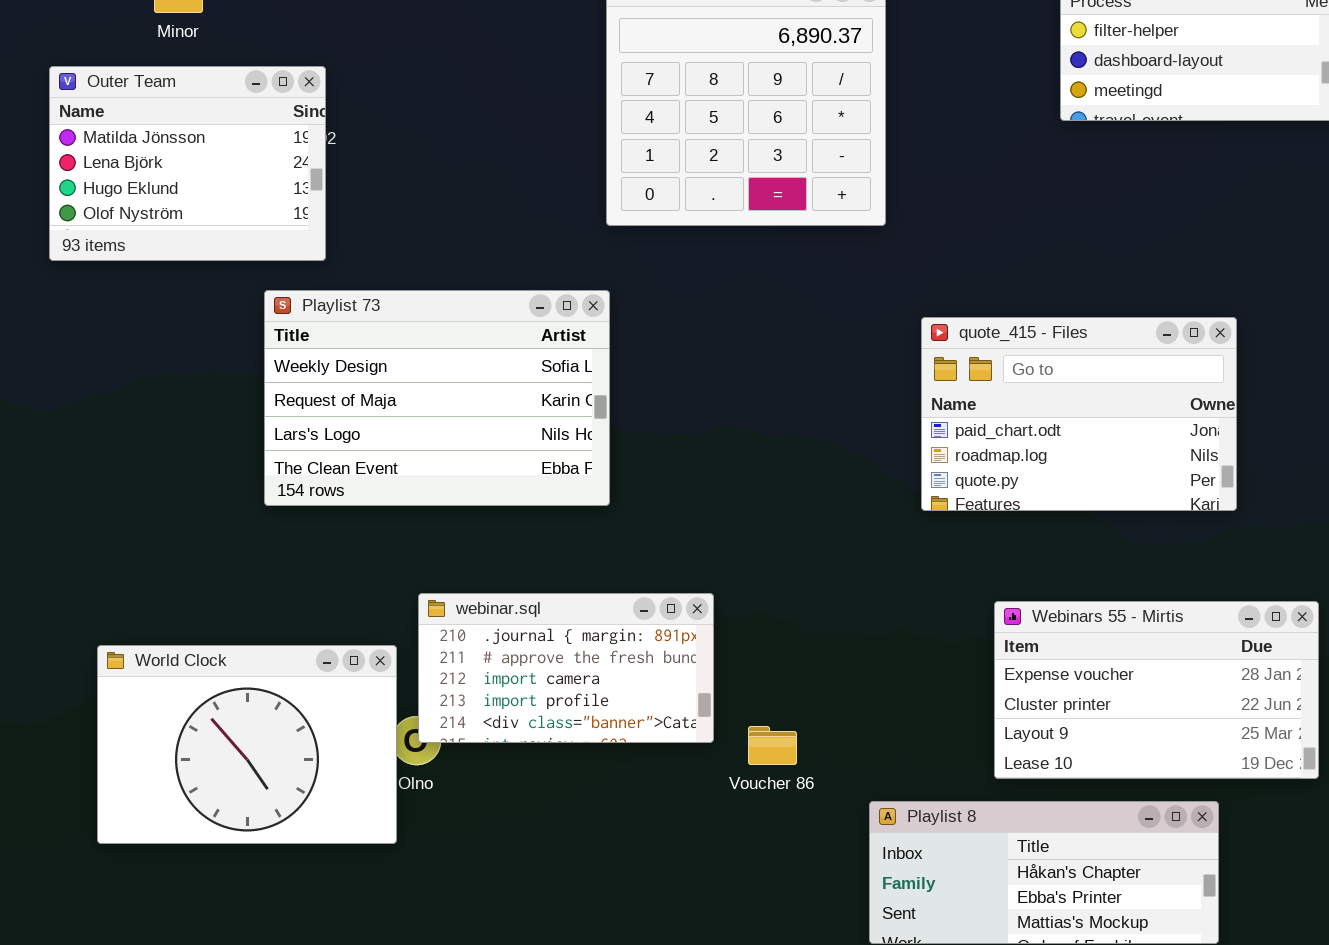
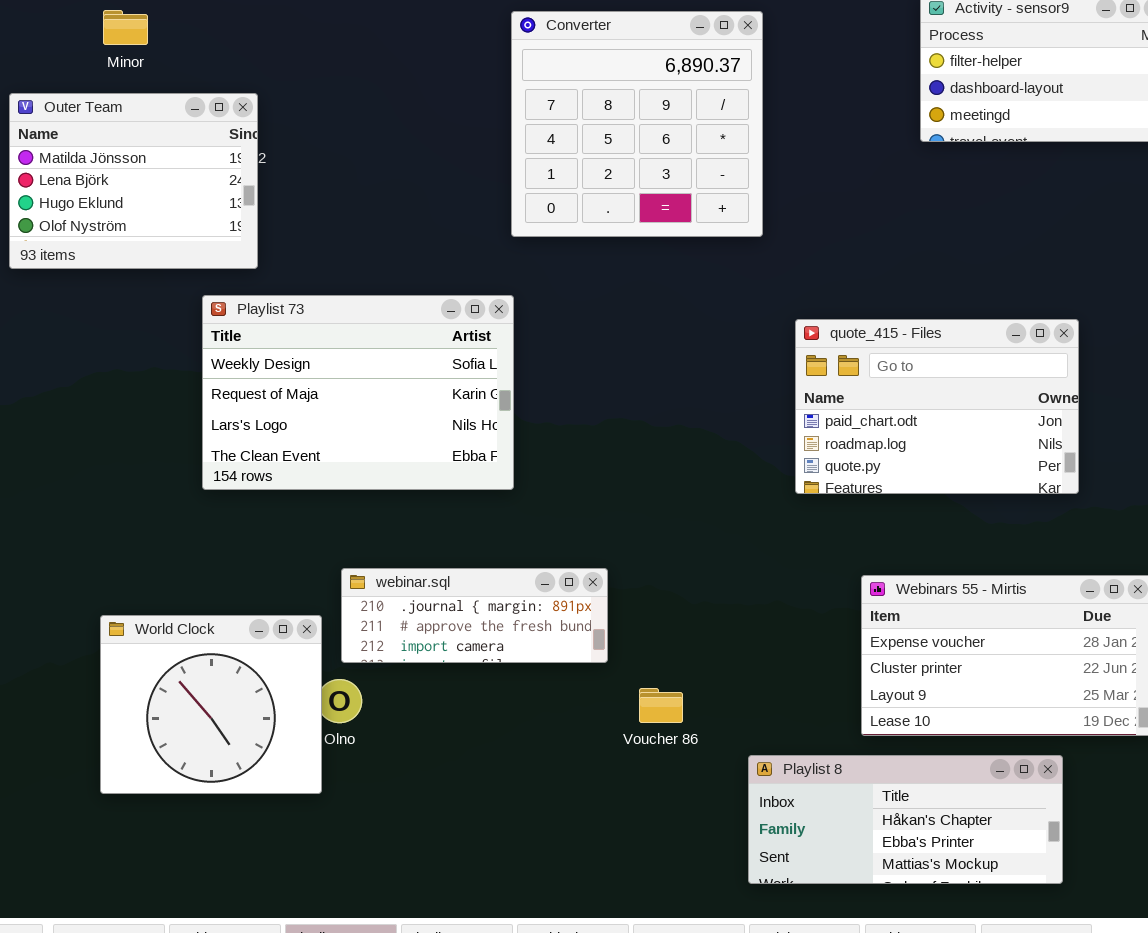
webinar.sql: [418,593,714,743] -> [341,568,608,663], resized
World Clock: [97,645,397,844] -> [100,615,322,794], resized

